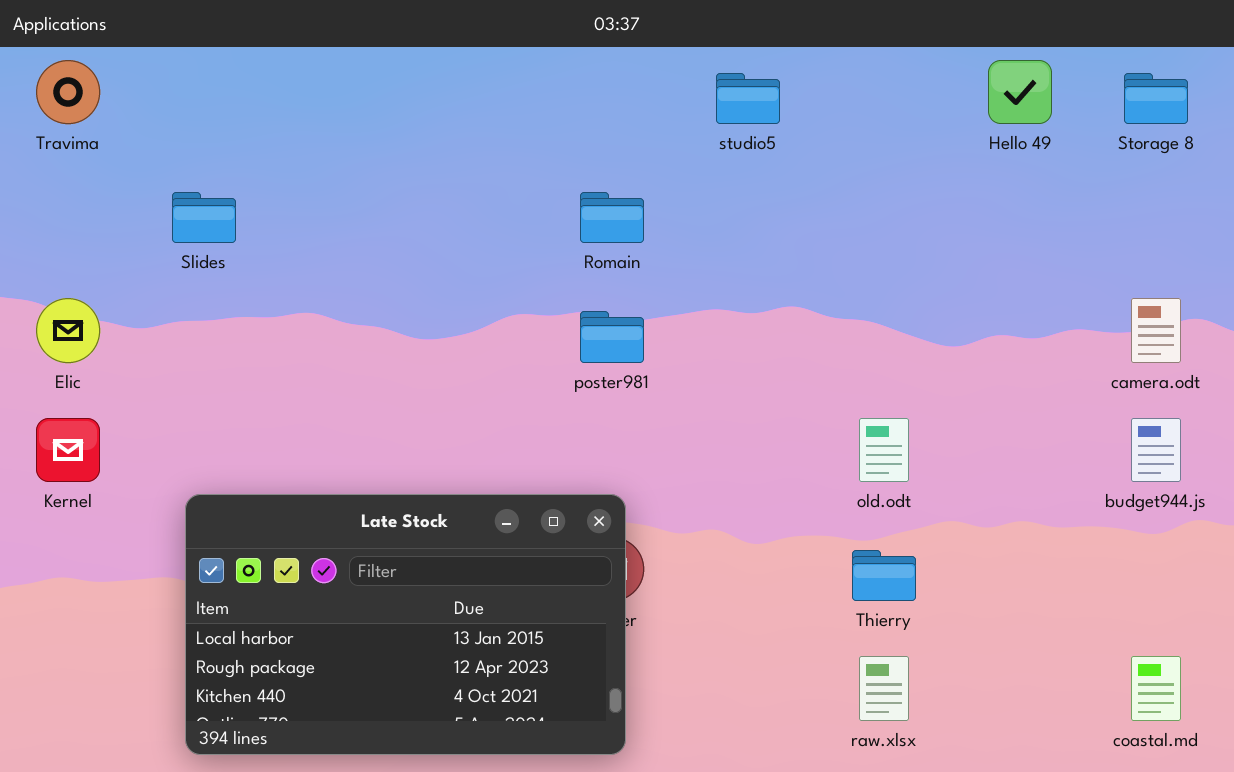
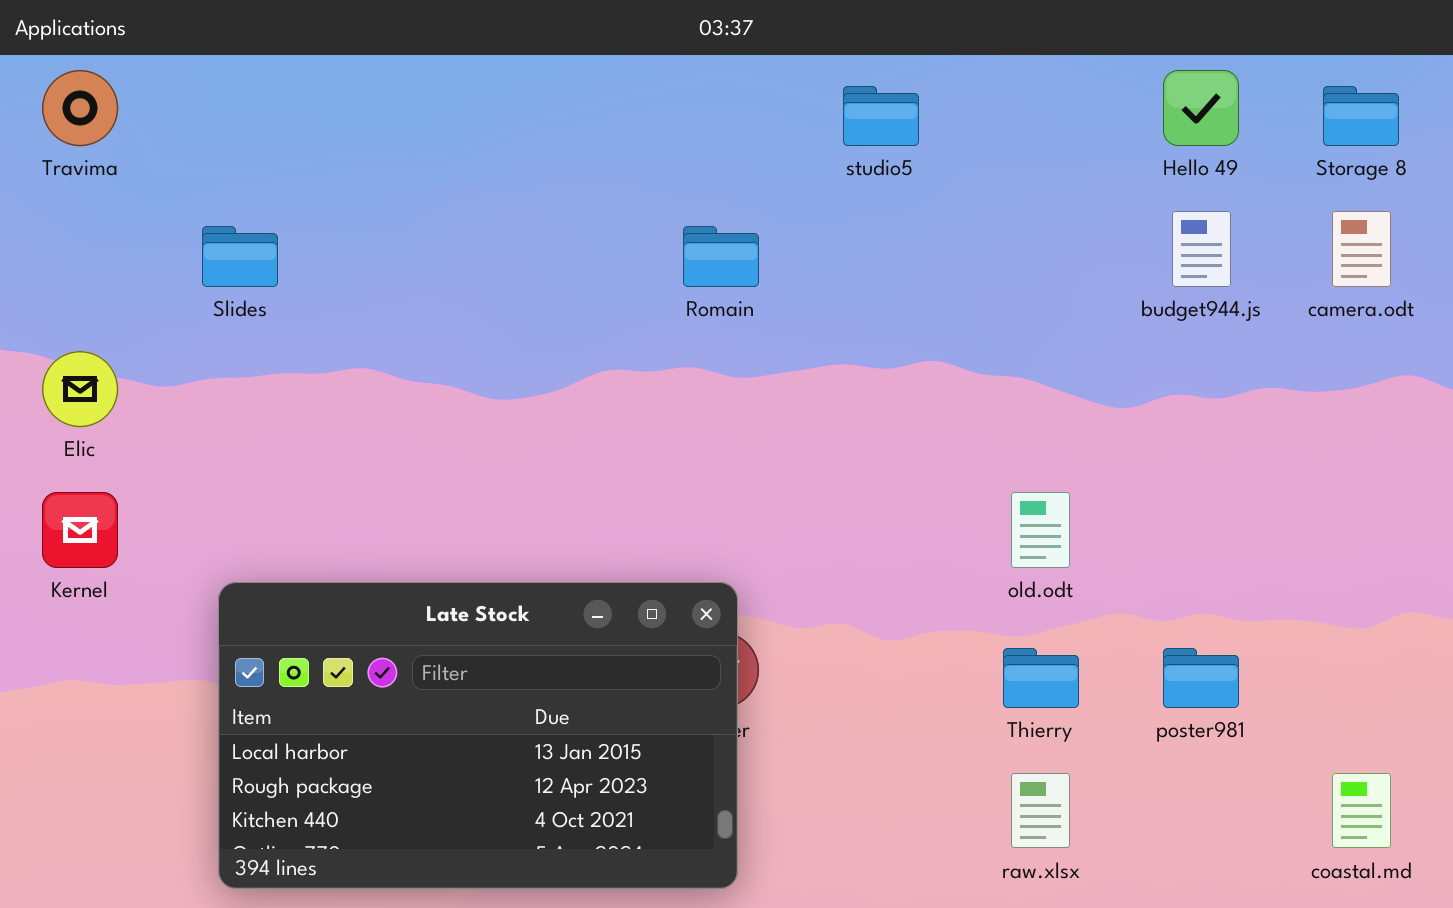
camera.odt: [1131,298,1181,363] -> [1332,211,1391,287], moved
poster981: [580,311,644,363] -> [1163,648,1239,708], moved
budget944.js: [1131,418,1181,482] -> [1172,211,1231,287], moved

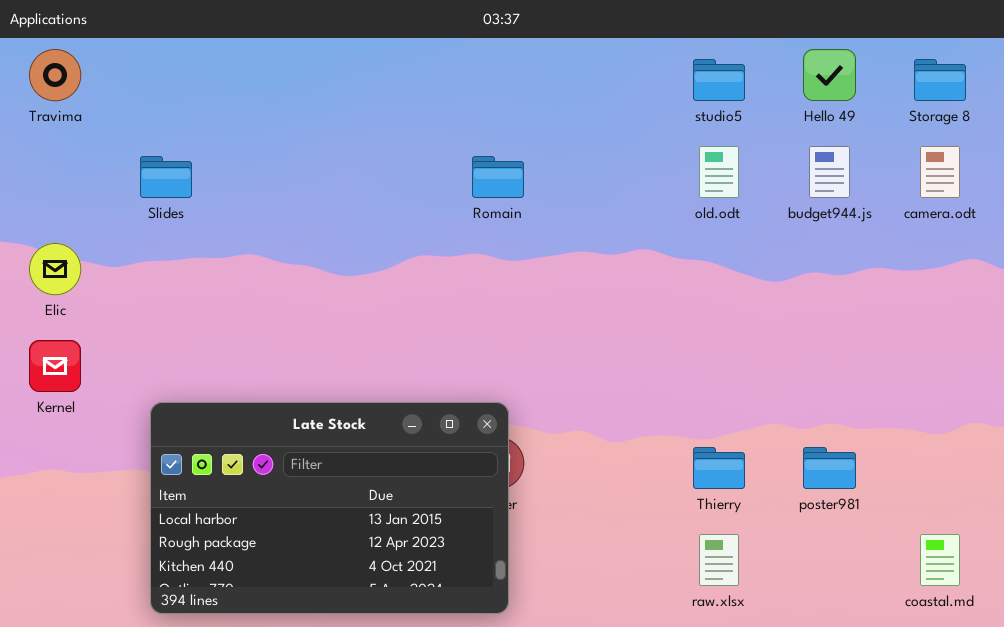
studio5: [843,86,919,146] -> [693,59,745,101], moved
old.odt: [1011,492,1070,568] -> [699,146,739,198], moved

